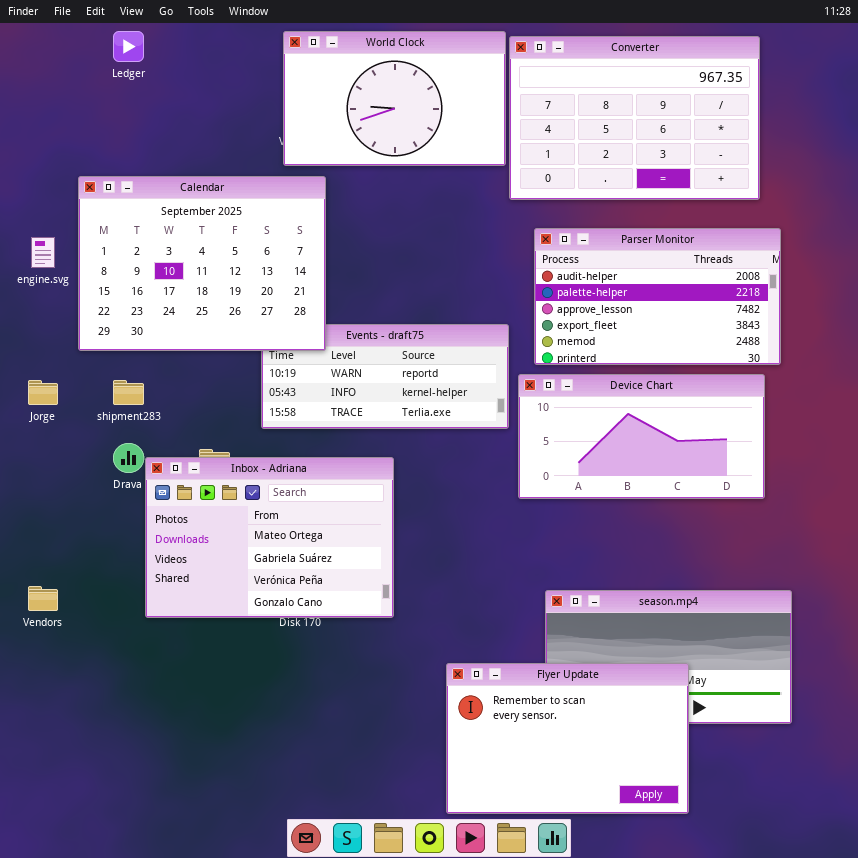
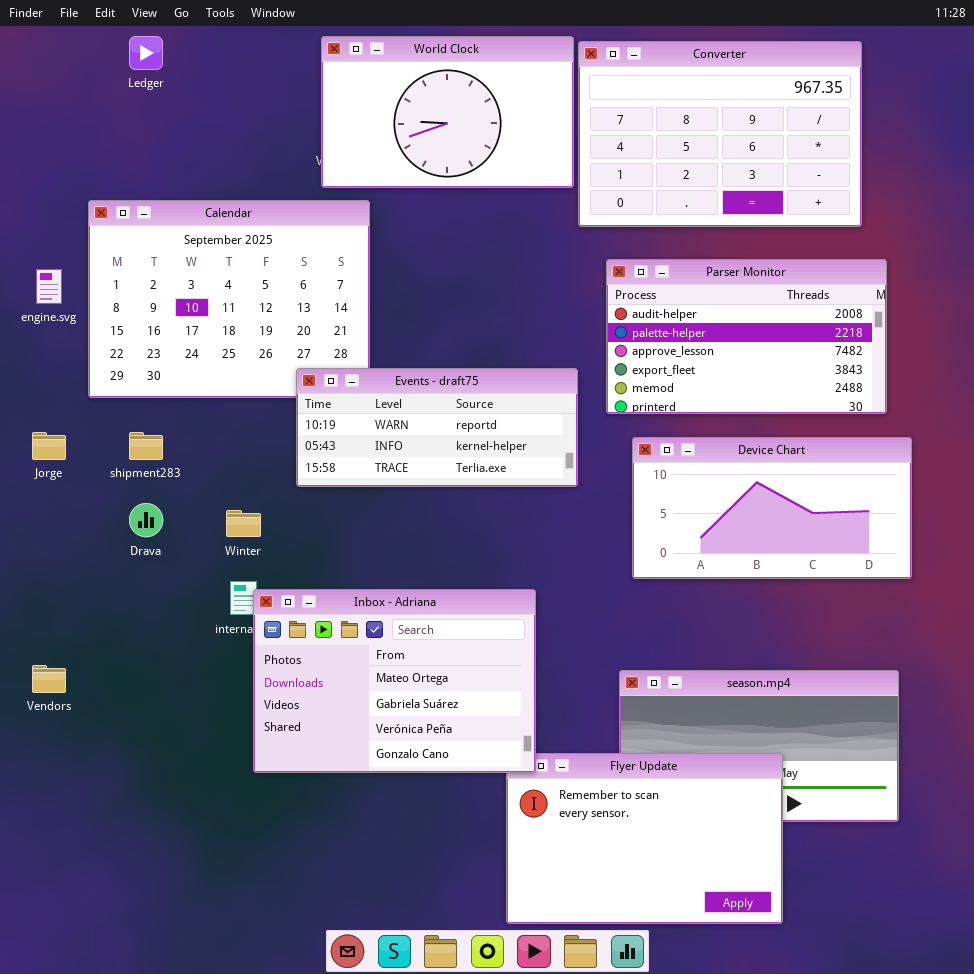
Events - draft75: [261,324,509,429] -> [296,368,578,487], raised
Device Chart: [518,374,765,499] -> [632,437,912,579], moved
Inbox - Adriana: [145,457,394,618] -> [253,589,536,773], moved

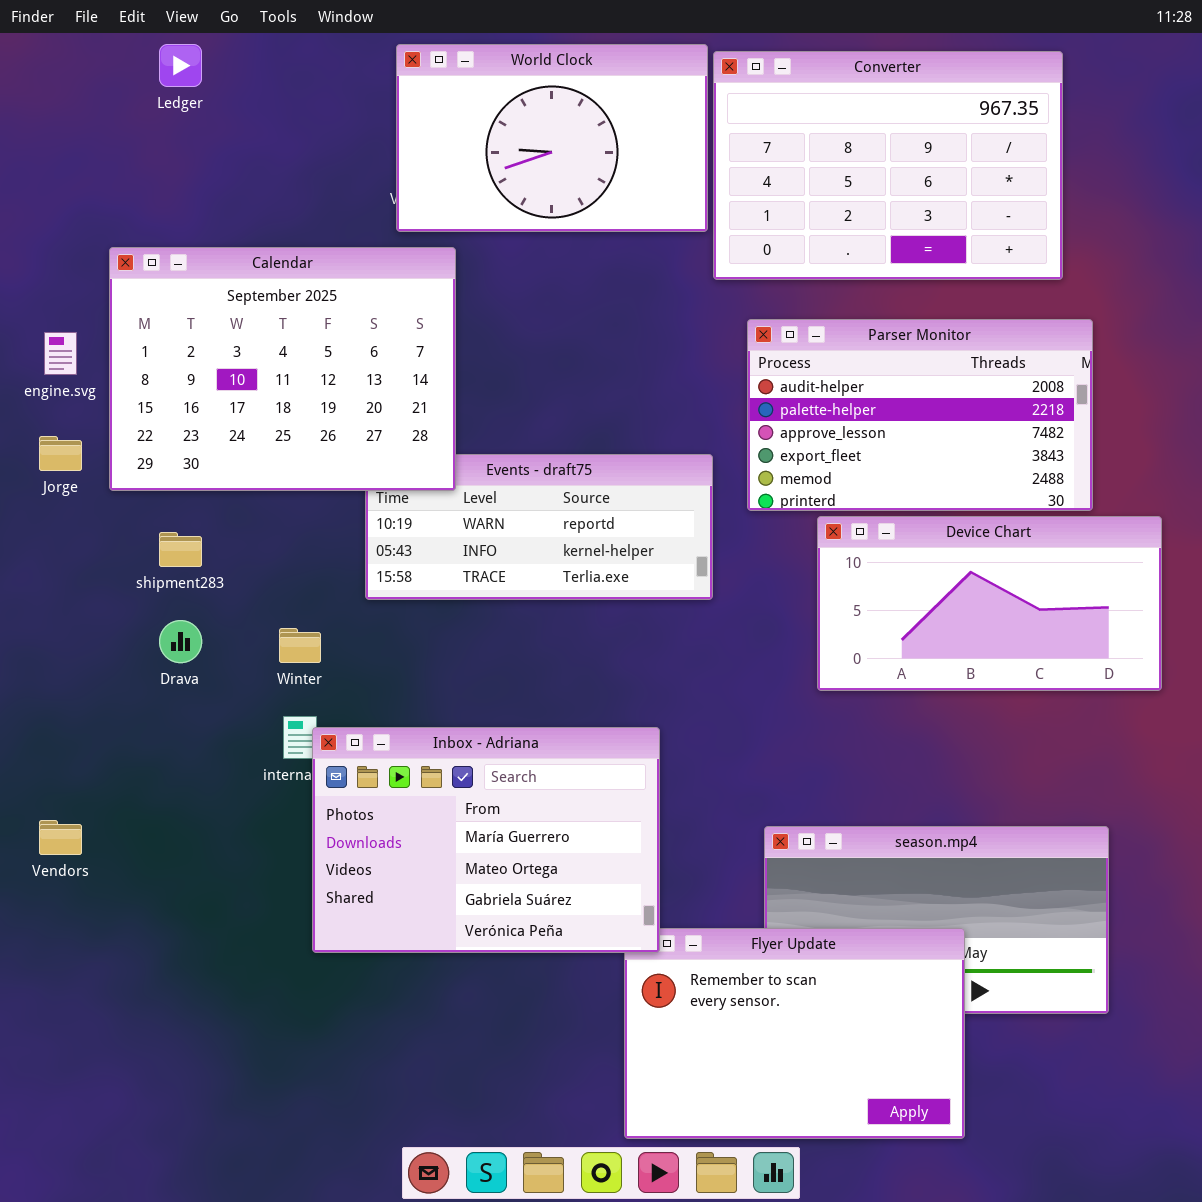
Calendar: [88,200,370,398] -> [109,247,456,491], raised
Jorge: [32,432,66,460] -> [39,436,82,471], moved
Device Chart: [632,437,912,579] -> [817,516,1162,691], moved
Inbox - Adriana: [253,589,536,773] -> [312,727,660,953], scrolled up 1 row

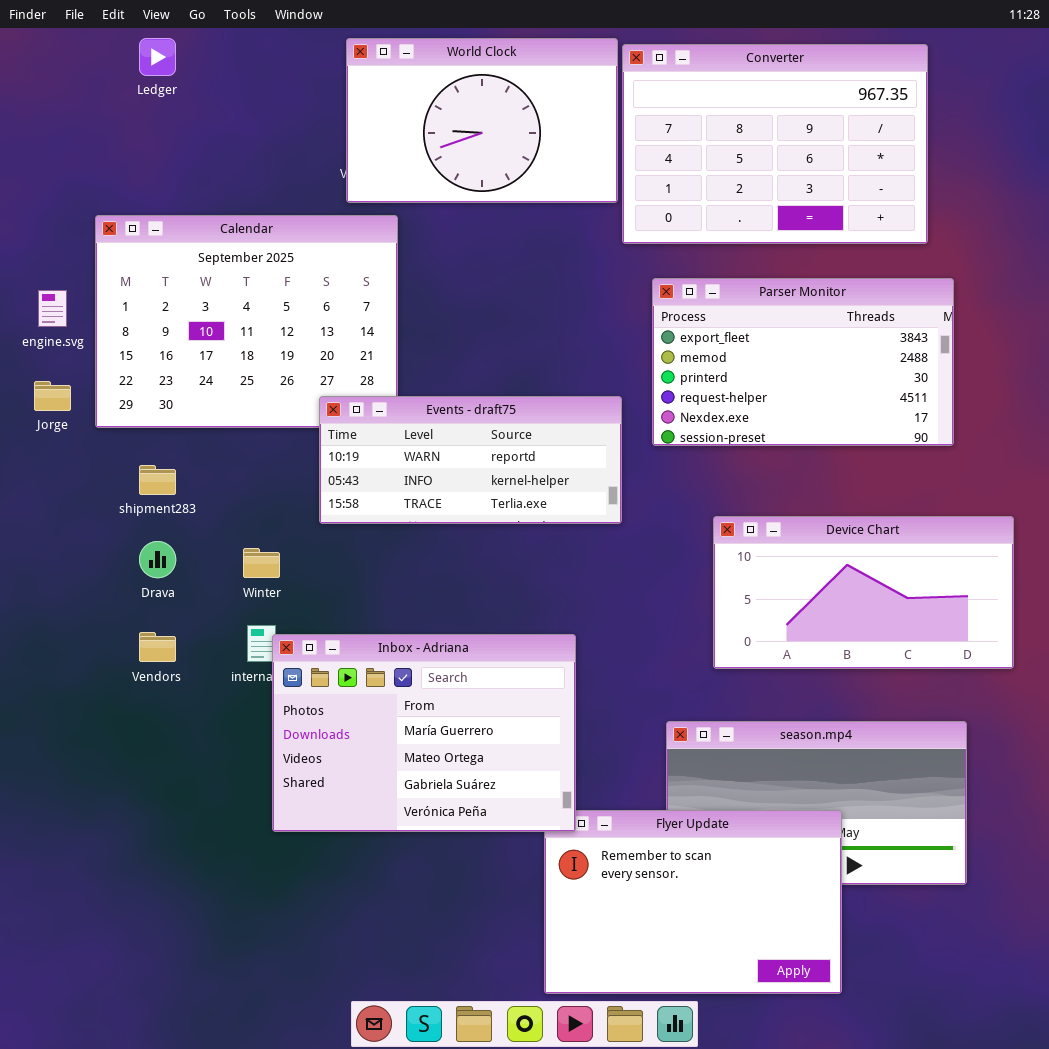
Parser Monitor: [747,319,1093,511] -> [652,278,954,446], scrolled down 3 rows
Events - draft75: [365,454,713,600] -> [319,396,622,524], raised
Device Chart: [817,516,1162,691] -> [713,516,1014,669], moved
Vendors: [39,820,82,855] -> [139,632,176,662], moved

